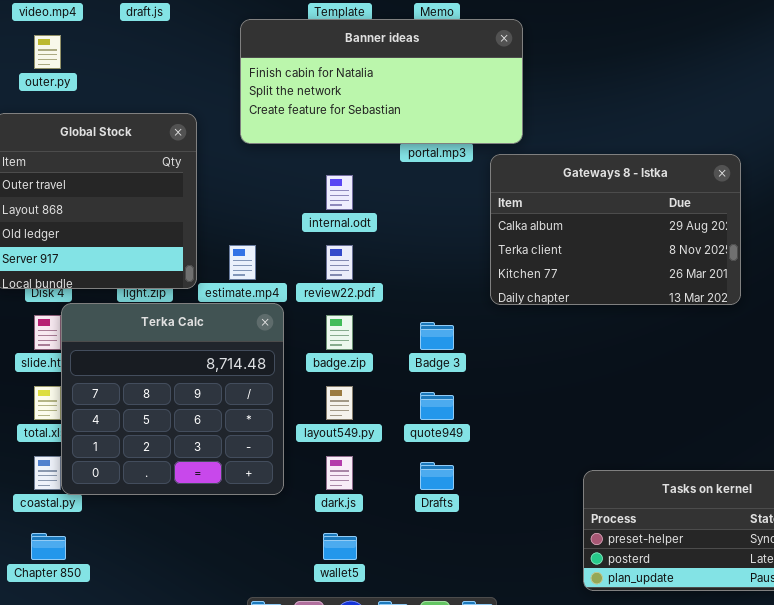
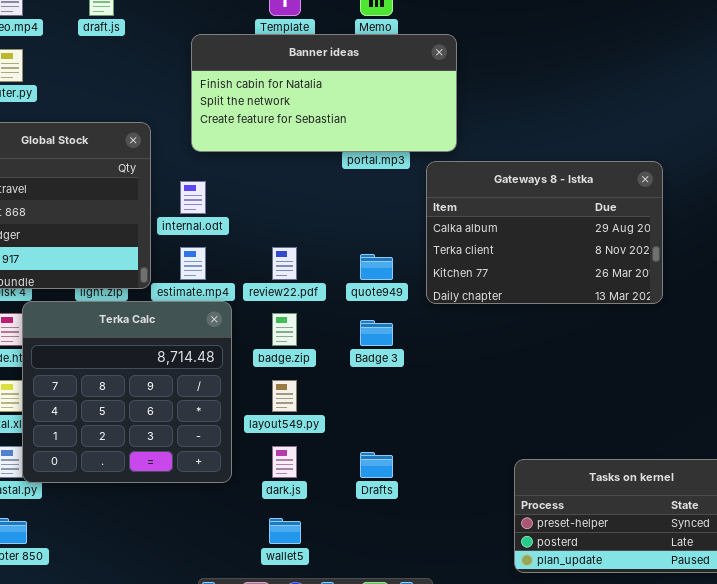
internal.odt: [326,175,353,210] -> [180,181,206,214], moved
quote949: [420,392,454,420] -> [360,254,393,280], moved

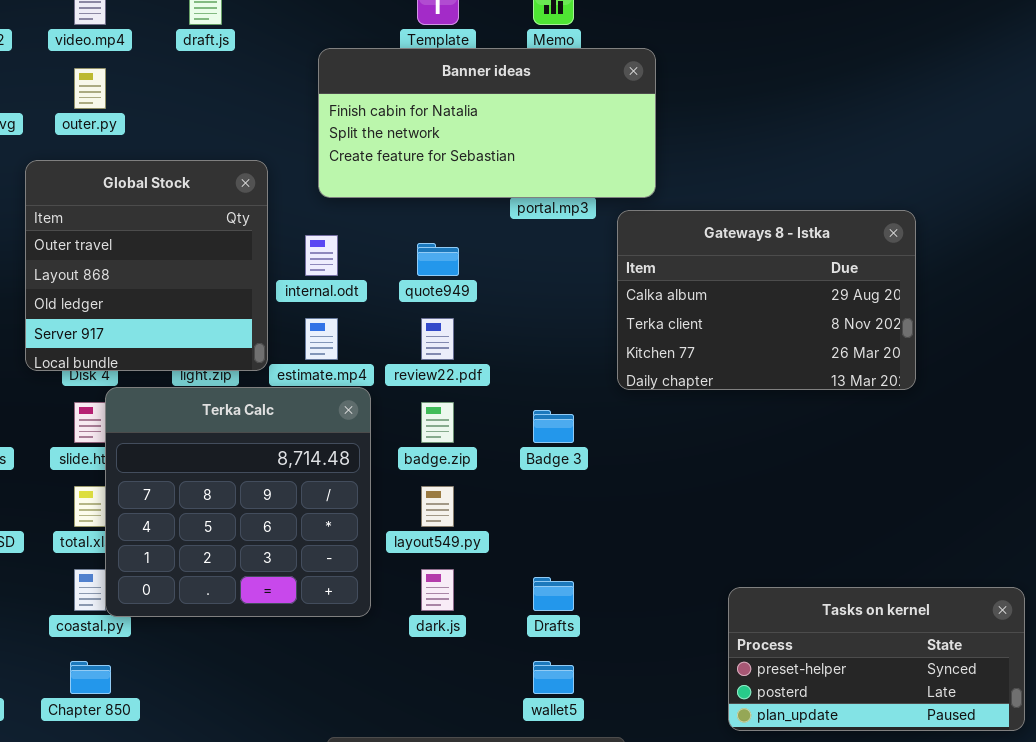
quote949: [360,254,393,280] -> [417,243,459,276], moved
wallet5: [269,518,301,544] -> [533,661,574,694], moved

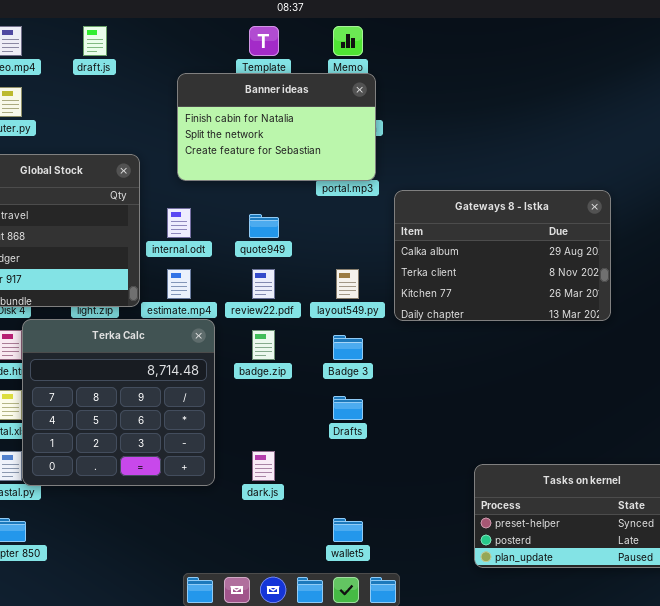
Banner ideas: [318,48,656,198] -> [177,73,376,181], resized
layout549.py: [421,486,454,527] -> [336,269,359,299], moved
Drafts: [533,577,574,611] -> [333,396,363,420], moved

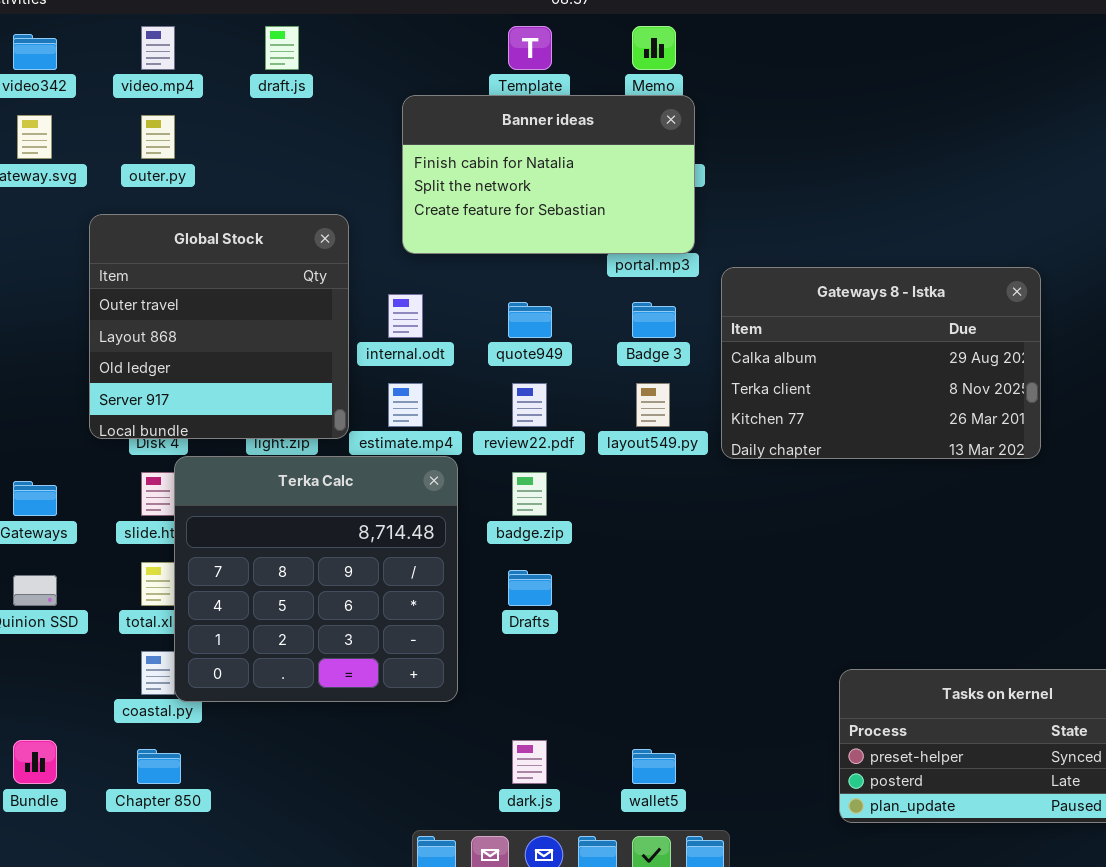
Badge 3: [333,335,363,360] -> [632,302,676,338], moved
Drafts: [333,396,363,420] -> [508,570,552,606], moved
dark.js: [252,451,275,481] -> [512,740,547,784], moved

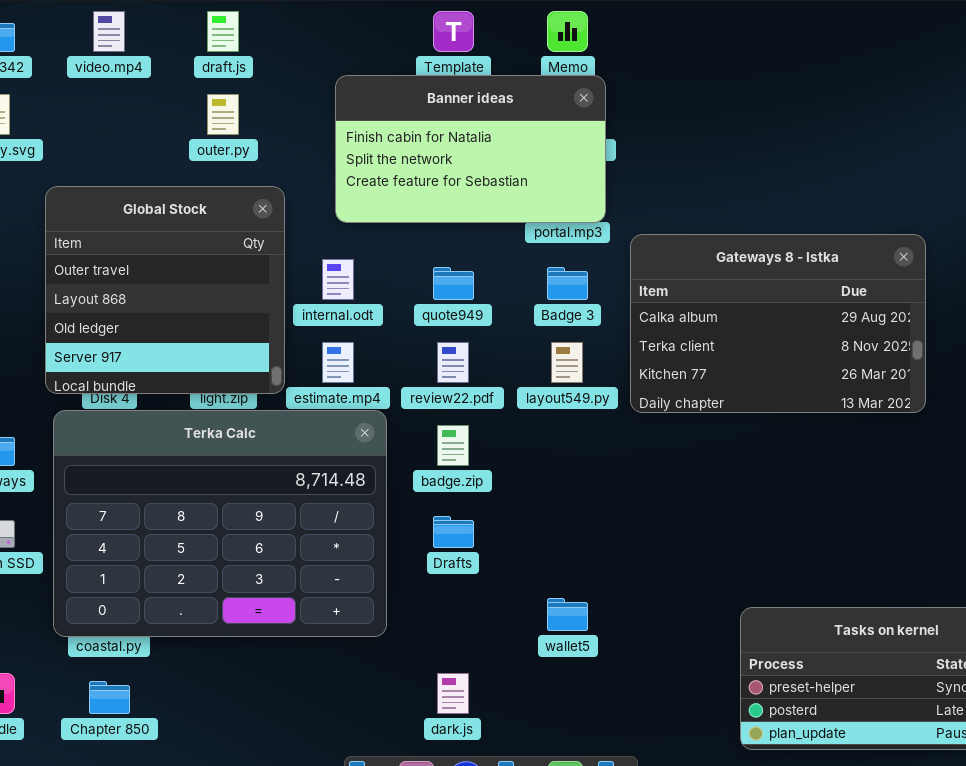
outer.py: [141,115,175,159] -> [207,94,239,135], moved
Terka Calc: [174,456,458,702] -> [53,410,387,637], resized
wallet5: [632,749,676,784] -> [547,598,588,631], moved

